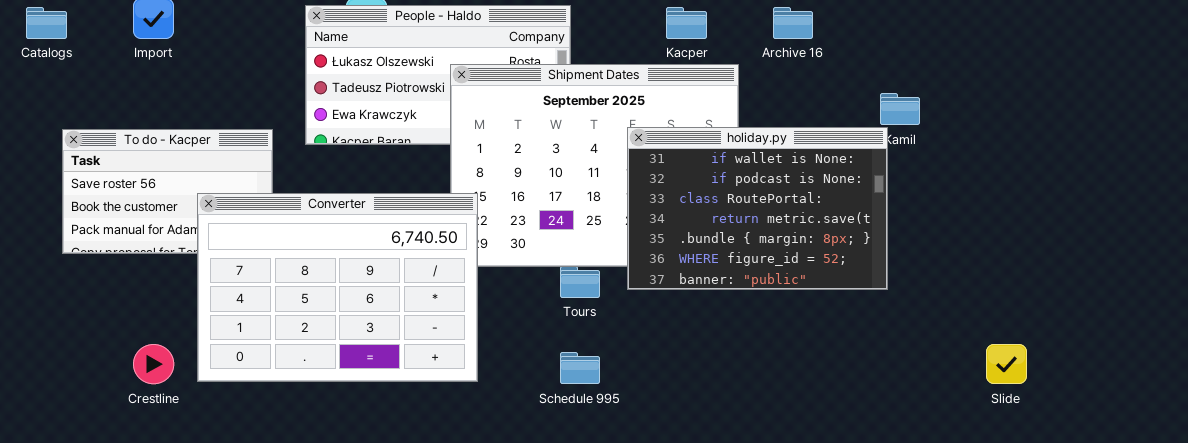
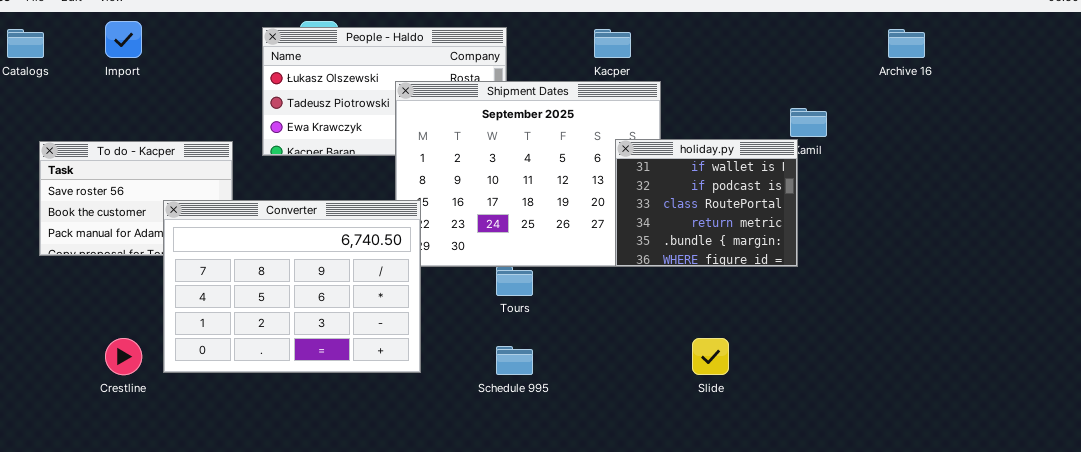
Archive 16: [773,7,813,39] -> [888,29,925,58], moved
holiday.py: [627,127,888,290] -> [615,139,798,267], resized
Slide: [986,344,1027,384] -> [692,338,729,375], moved

